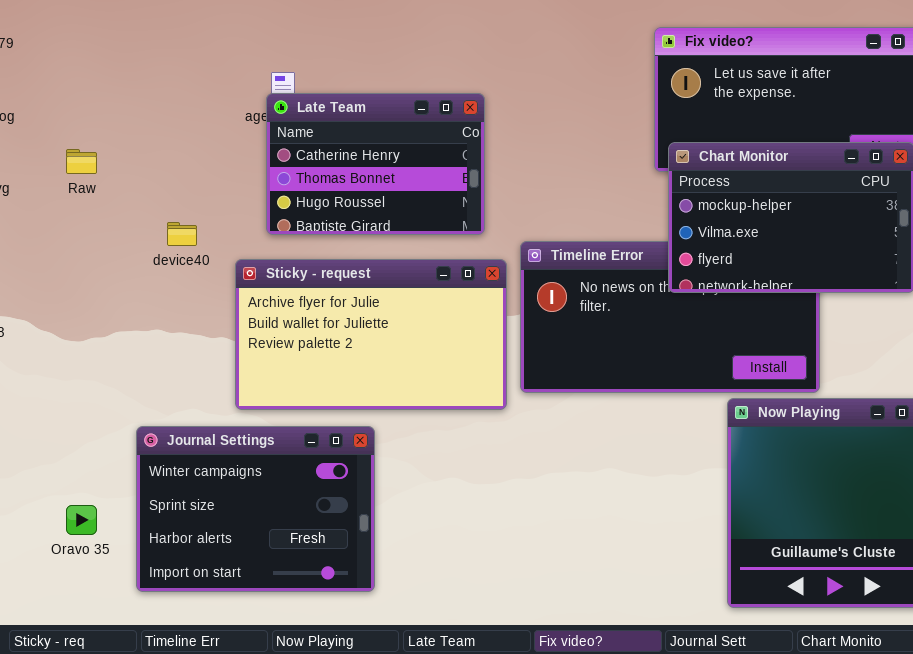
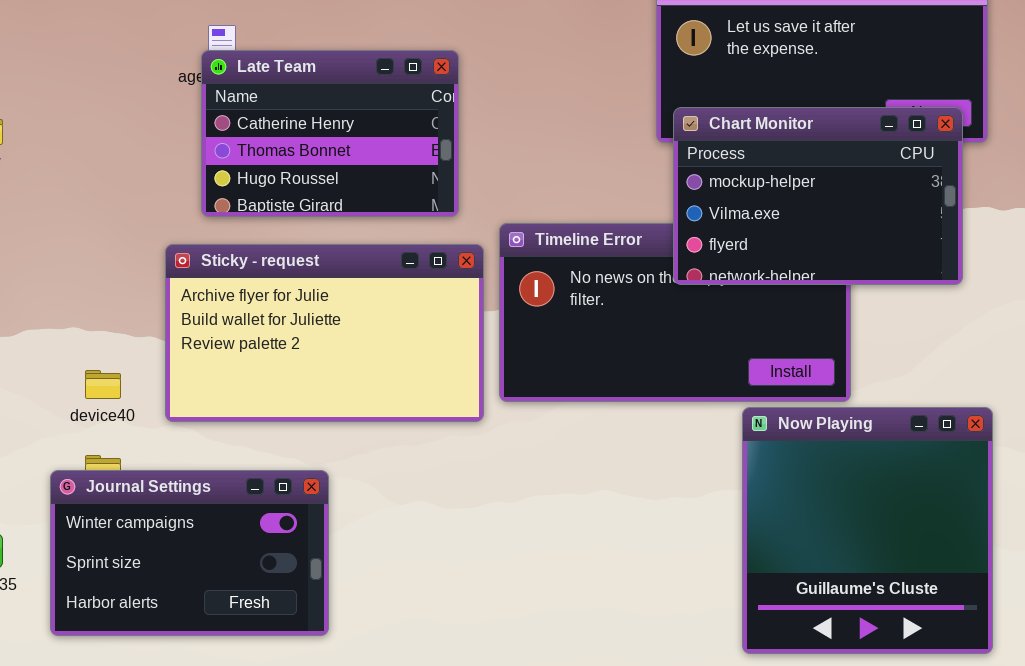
device40: [167,222,197,246] -> [85,370,121,399], moved
Journal Settings: [136,426,375,592] -> [50,470,329,636], resized

